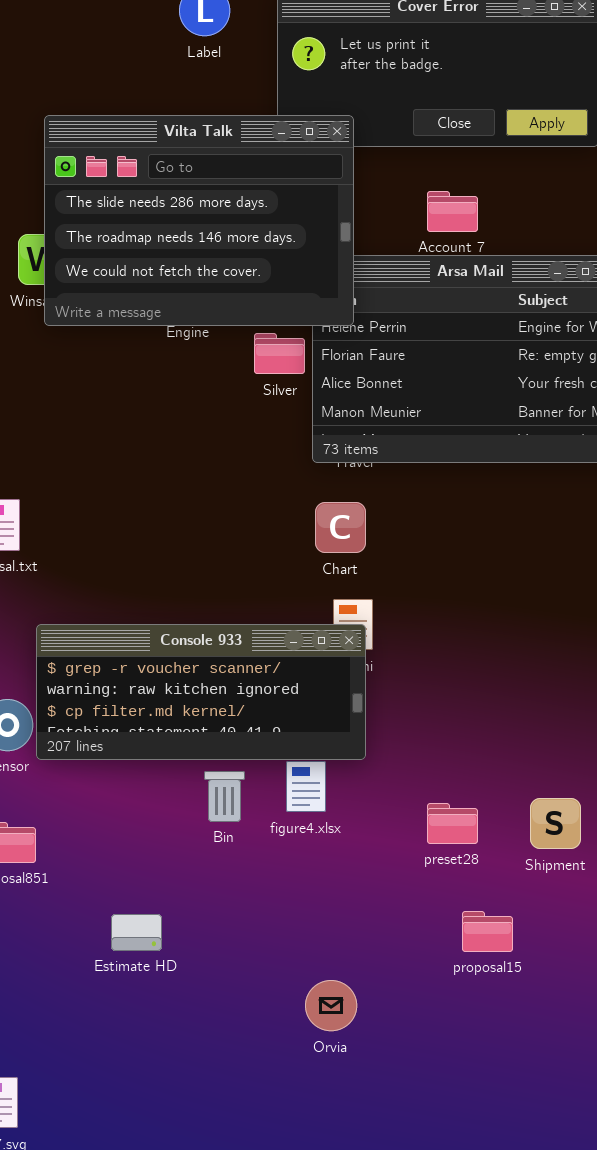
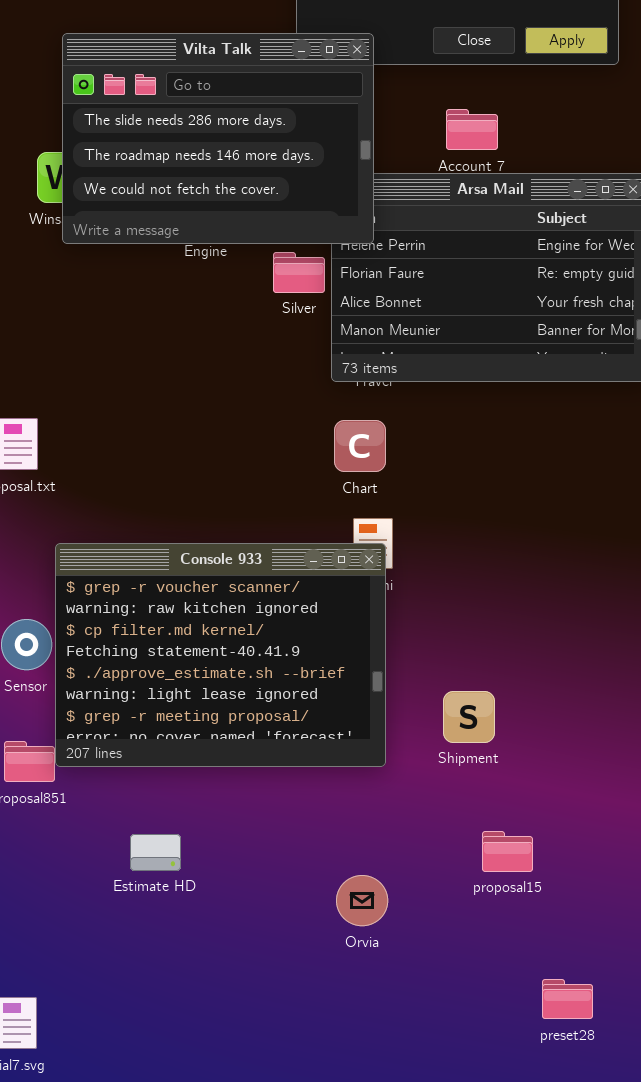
Console 933: [36,624,366,760] -> [55,543,386,767], resized
Shipment: [530,798,581,849] -> [443,691,495,743], moved
preset28: [427,803,478,844] -> [542,979,593,1019], moved
Orvia: [305,980,357,1031] -> [336,875,388,926], moved

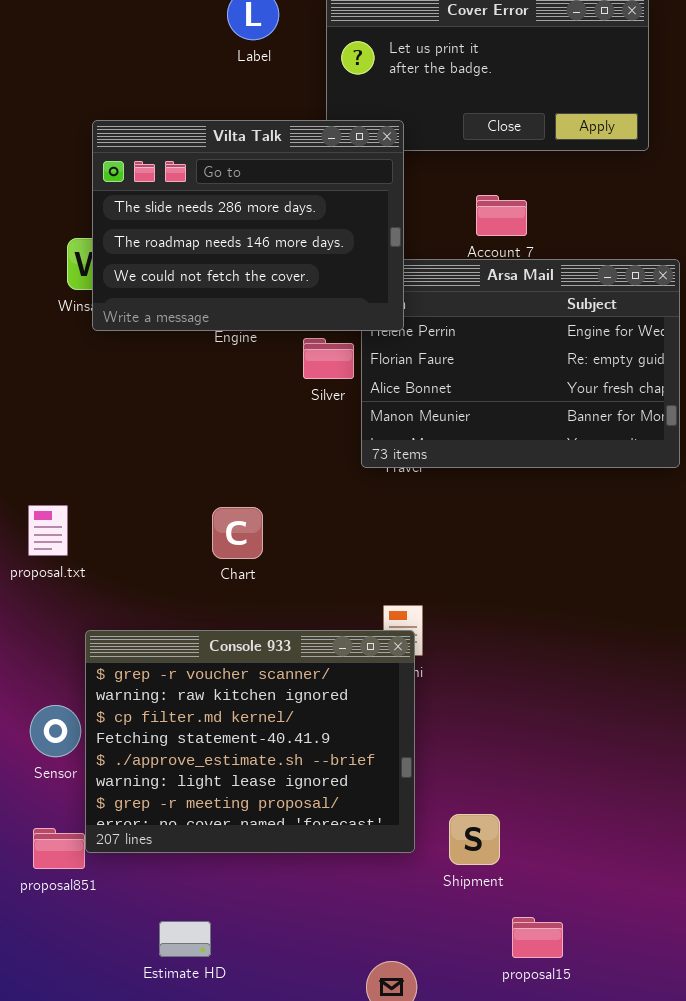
Chart: [334,420,386,472] -> [212,507,263,559], moved
Shipment: [443,691,495,743] -> [449,814,500,865], moved

